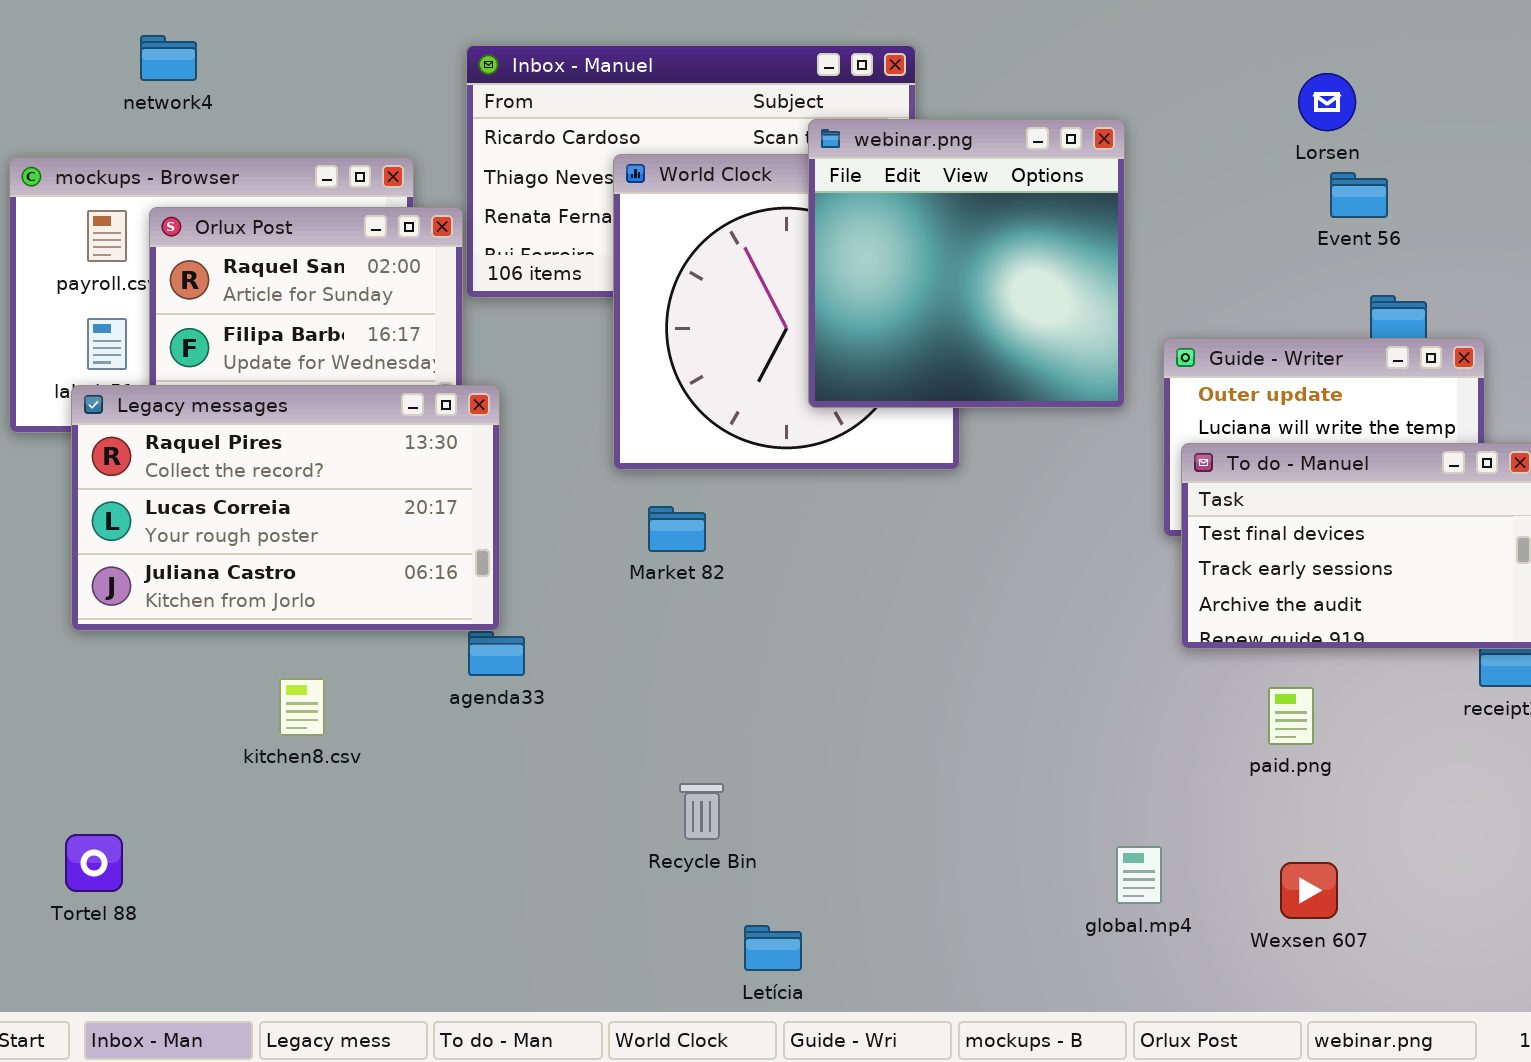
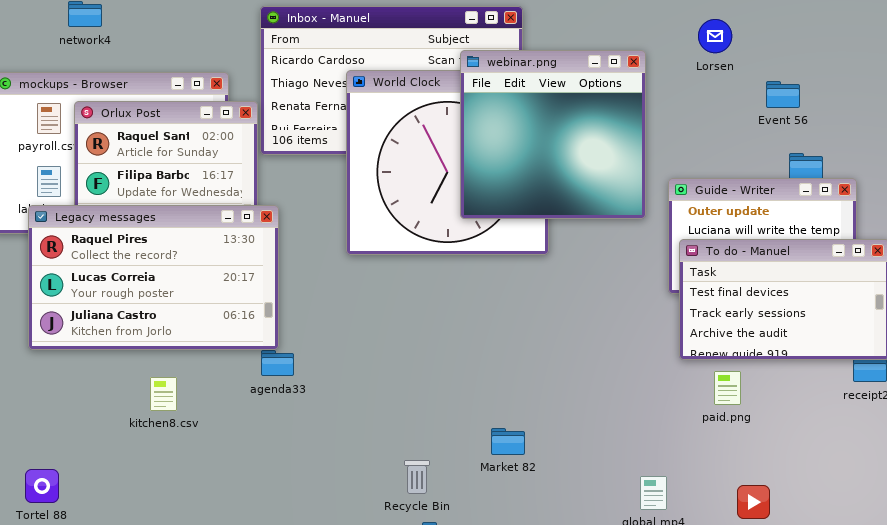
Lorsen: [1298,73,1356,131] -> [698,19,732,53], moved
Market 82: [648,506,706,552] -> [491,428,525,455], moved
paid.png: [1268,687,1314,745] -> [714,371,741,405], moved
Recycle Bin: [679,783,724,840] -> [404,460,430,494], moved

